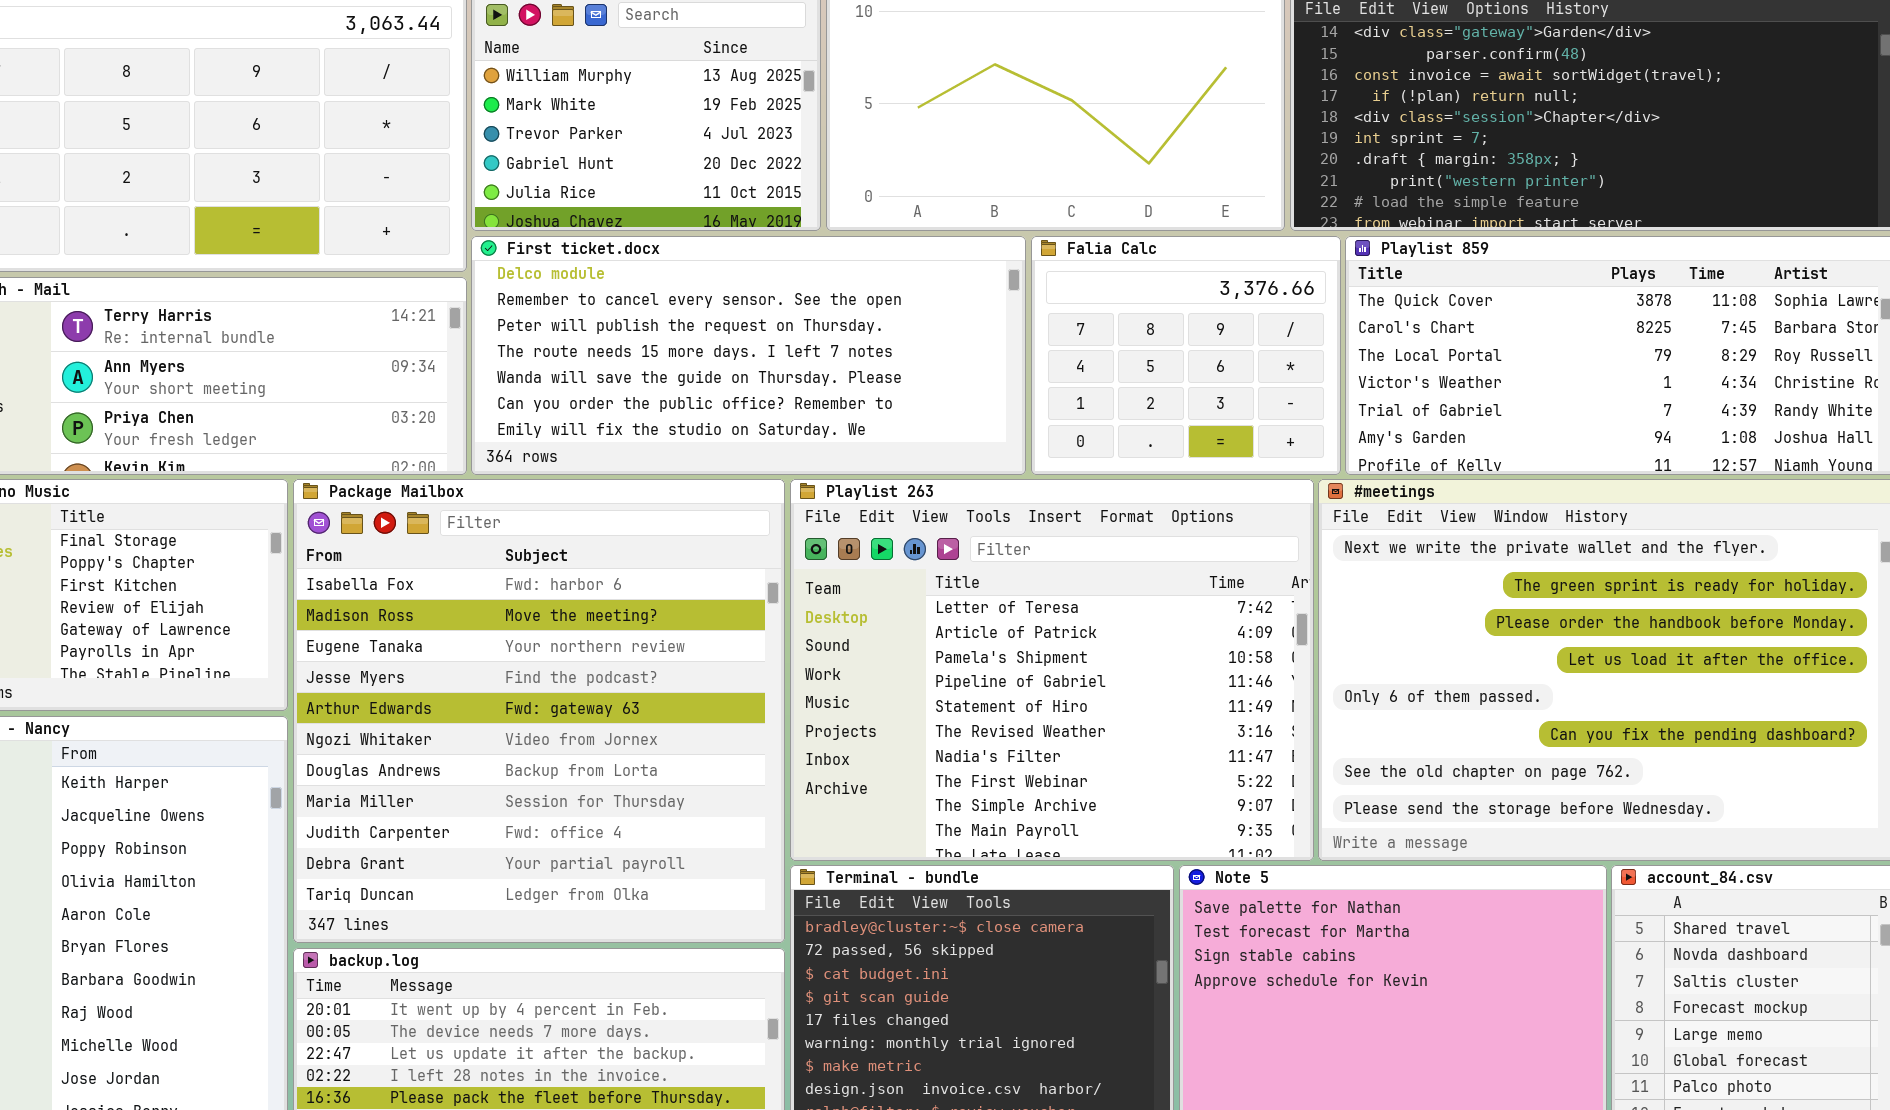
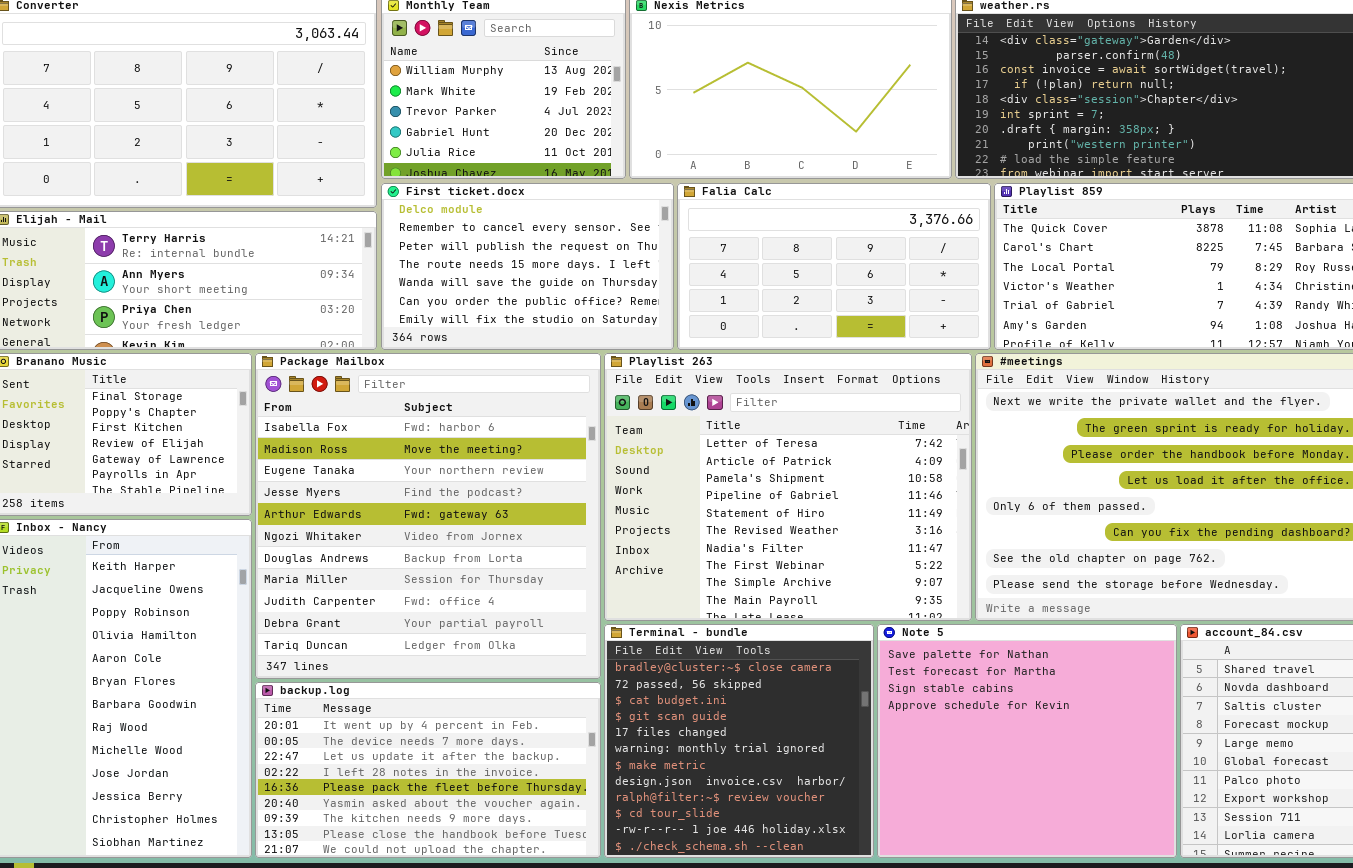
First ticket.docx: [471,236,1026,475] -> [381,183,674,350], resized
Falia Calc: [1031,236,1341,475] -> [677,183,991,350], resized

